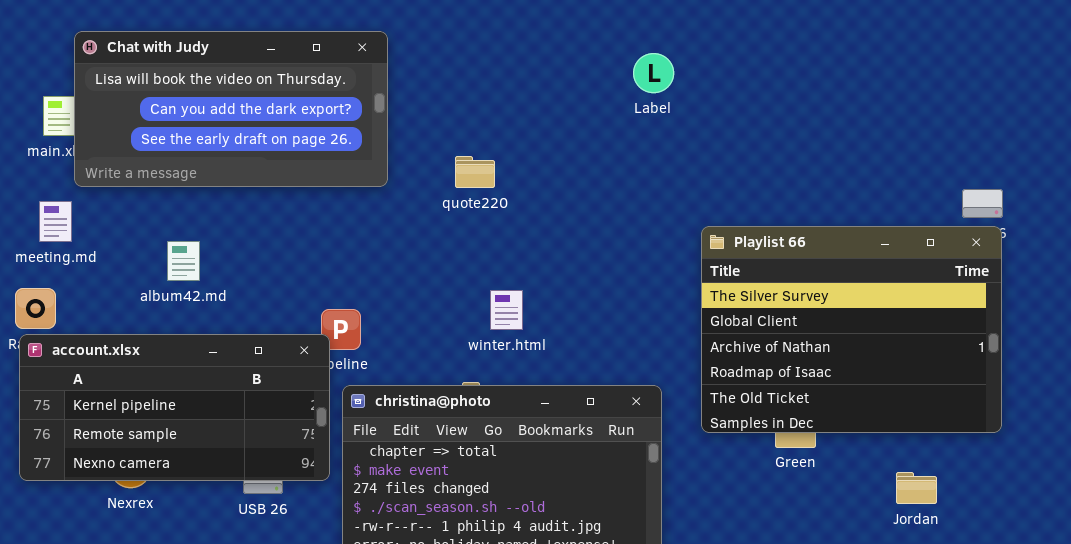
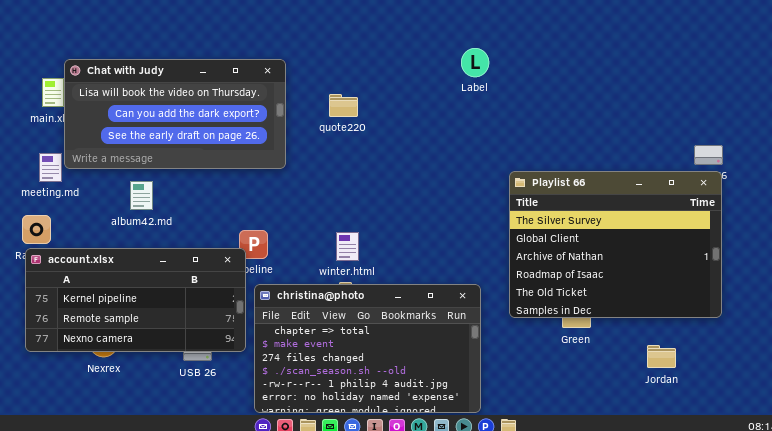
Chat with Judy: [74,31,388,187] -> [64,59,286,169], moved
quote220: [455,156,495,188] -> [329,94,358,117], moved
winter.html: [490,290,523,330] -> [336,232,359,261], moved

